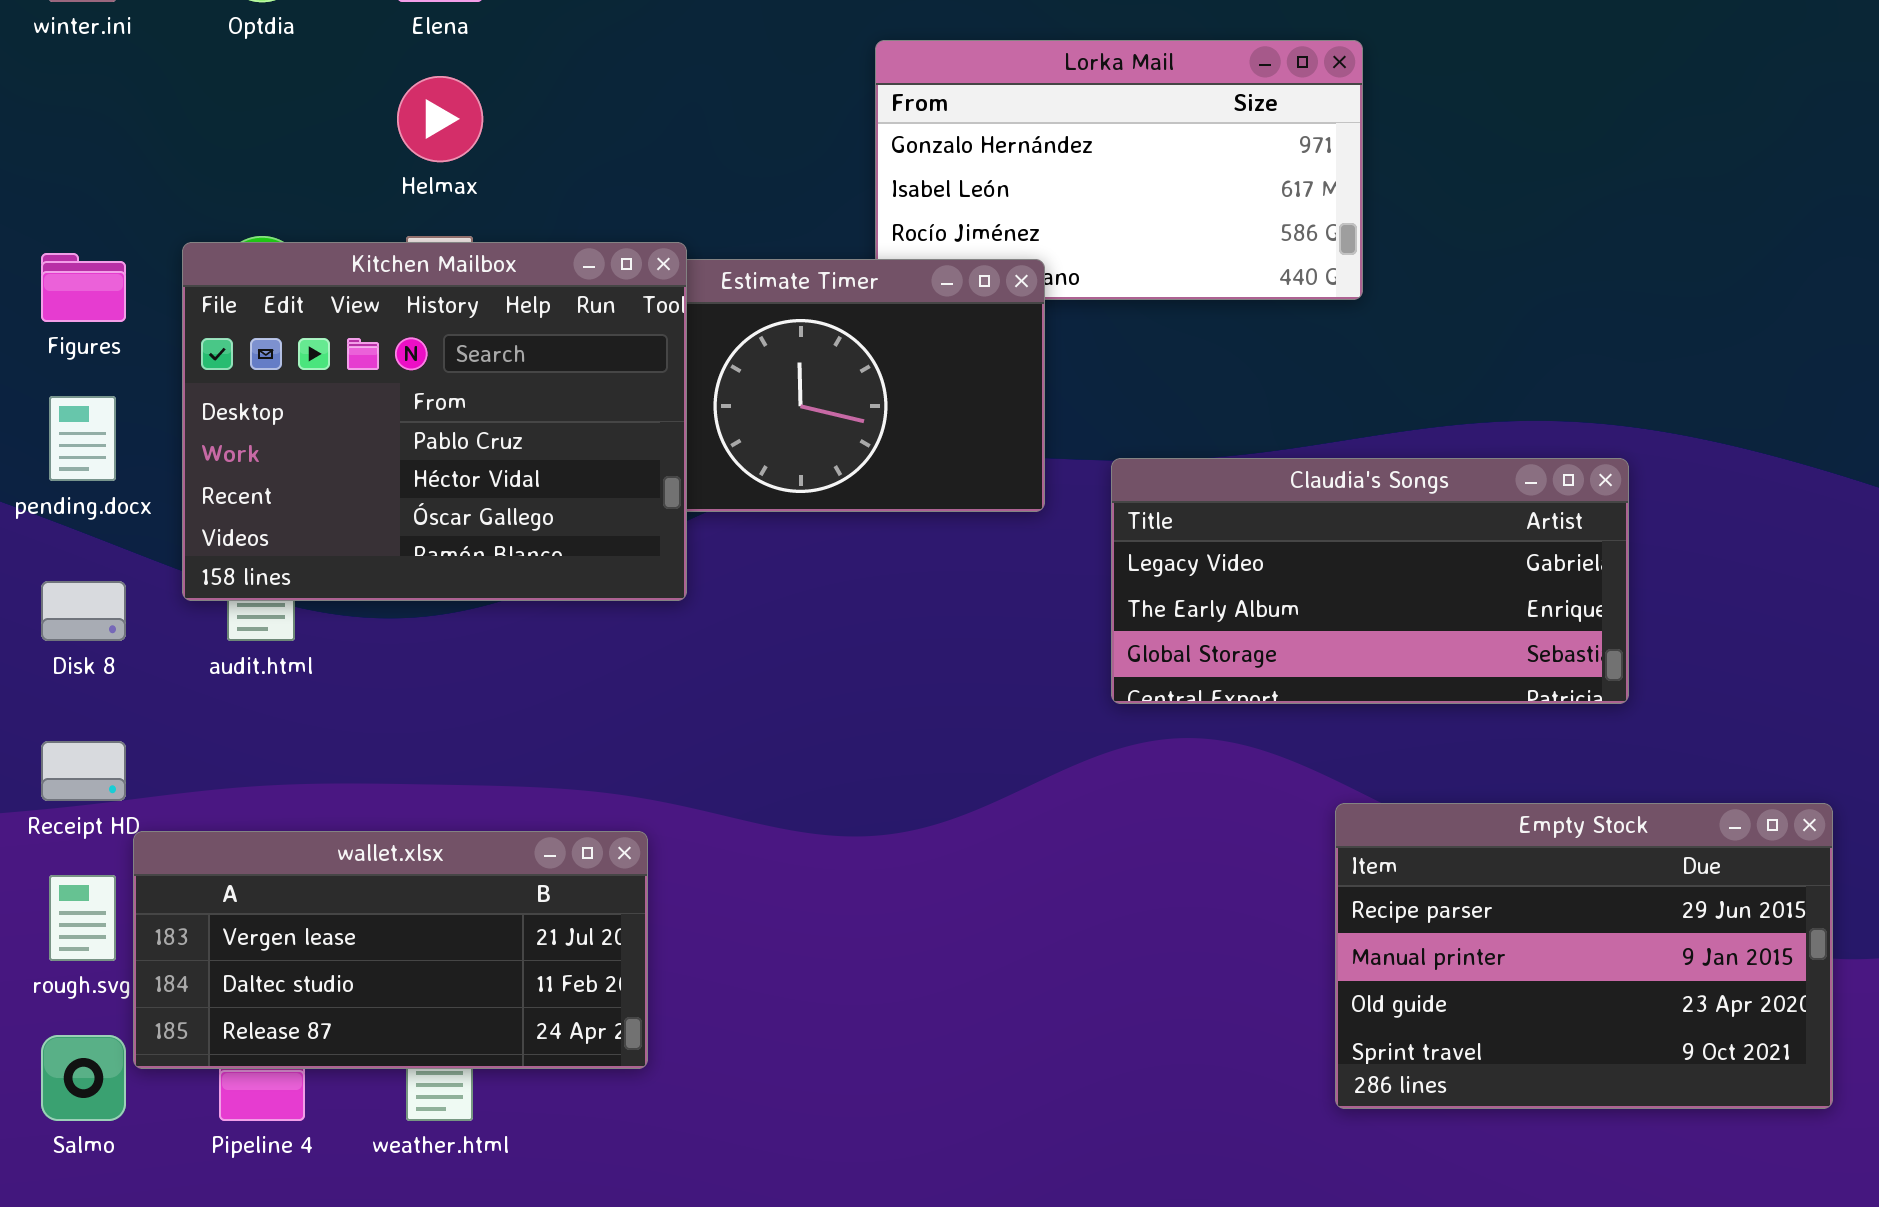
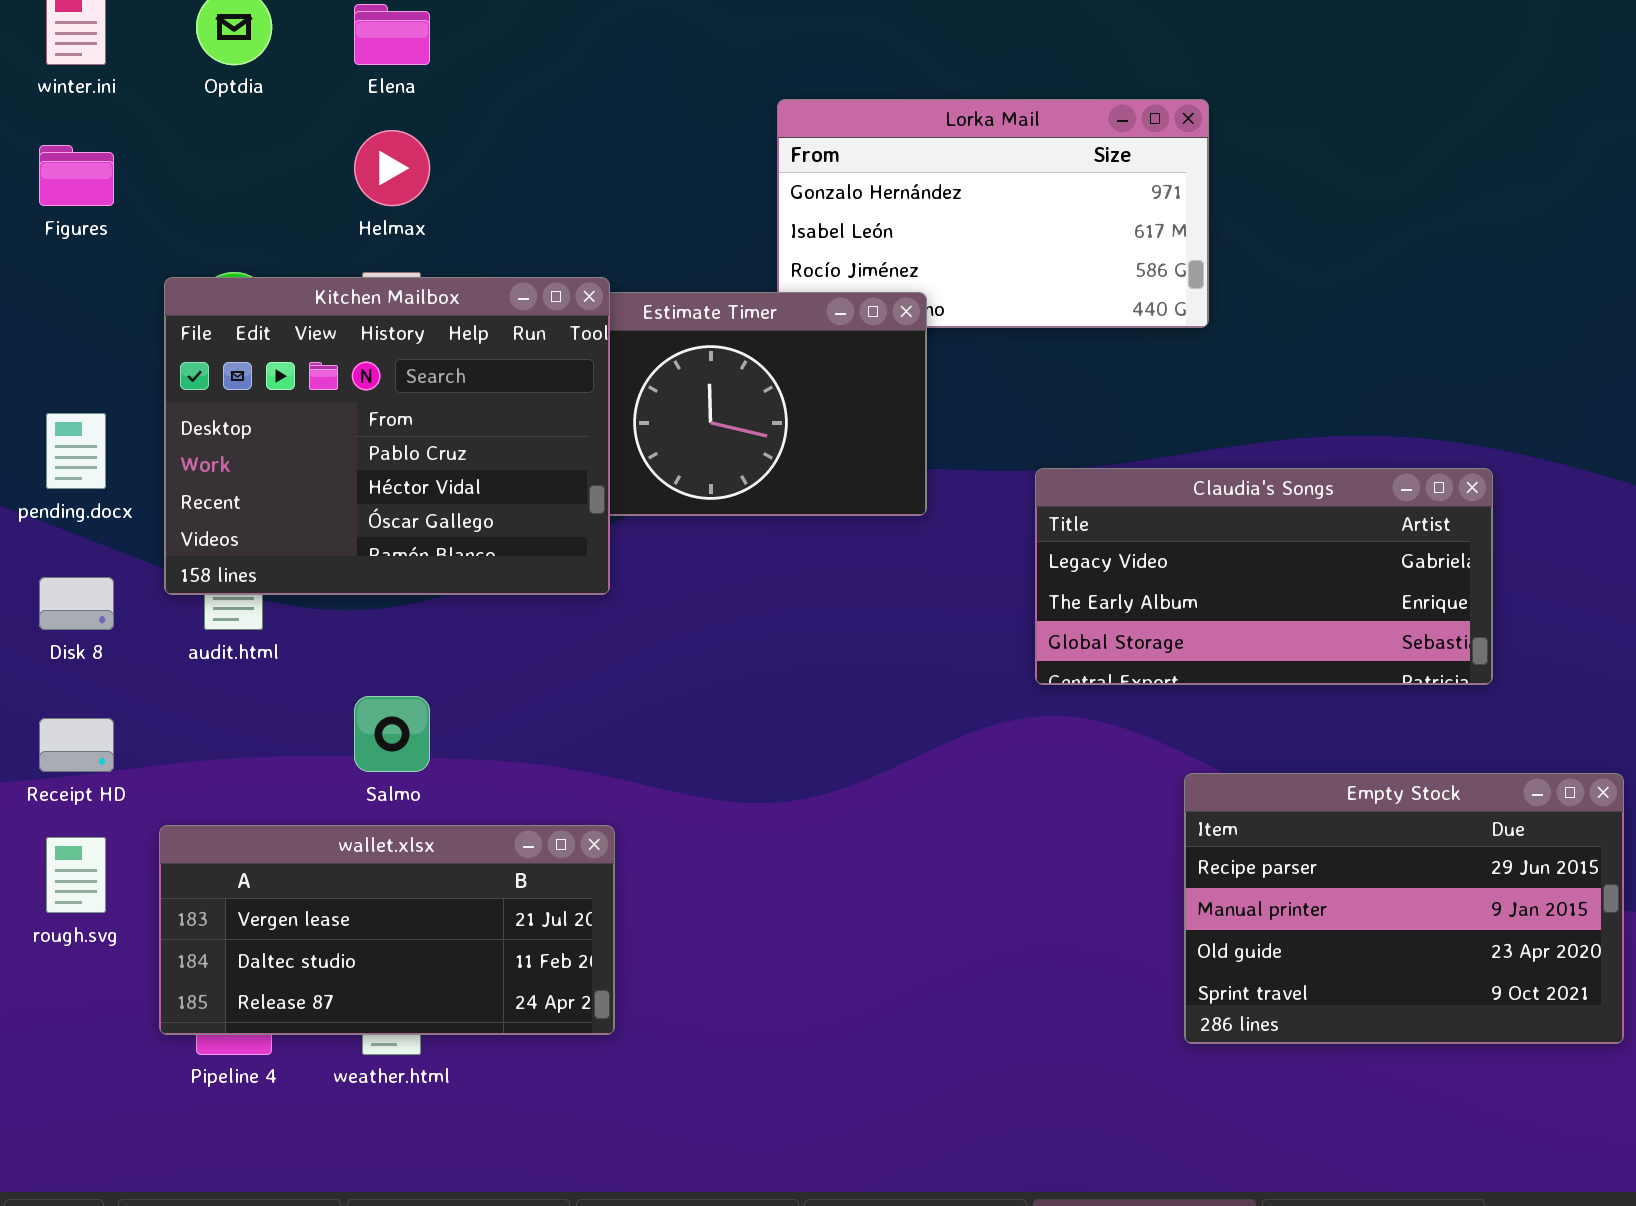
Figures: [41,253,126,322] -> [39,145,114,206], moved
Claudia's Songs: [1111,458,1629,704] -> [1035,468,1493,685], moved
wallet.xlsx: [133,831,648,1069] -> [159,825,615,1035], moved
Salmo: [41,1035,126,1121] -> [354,696,430,772], moved

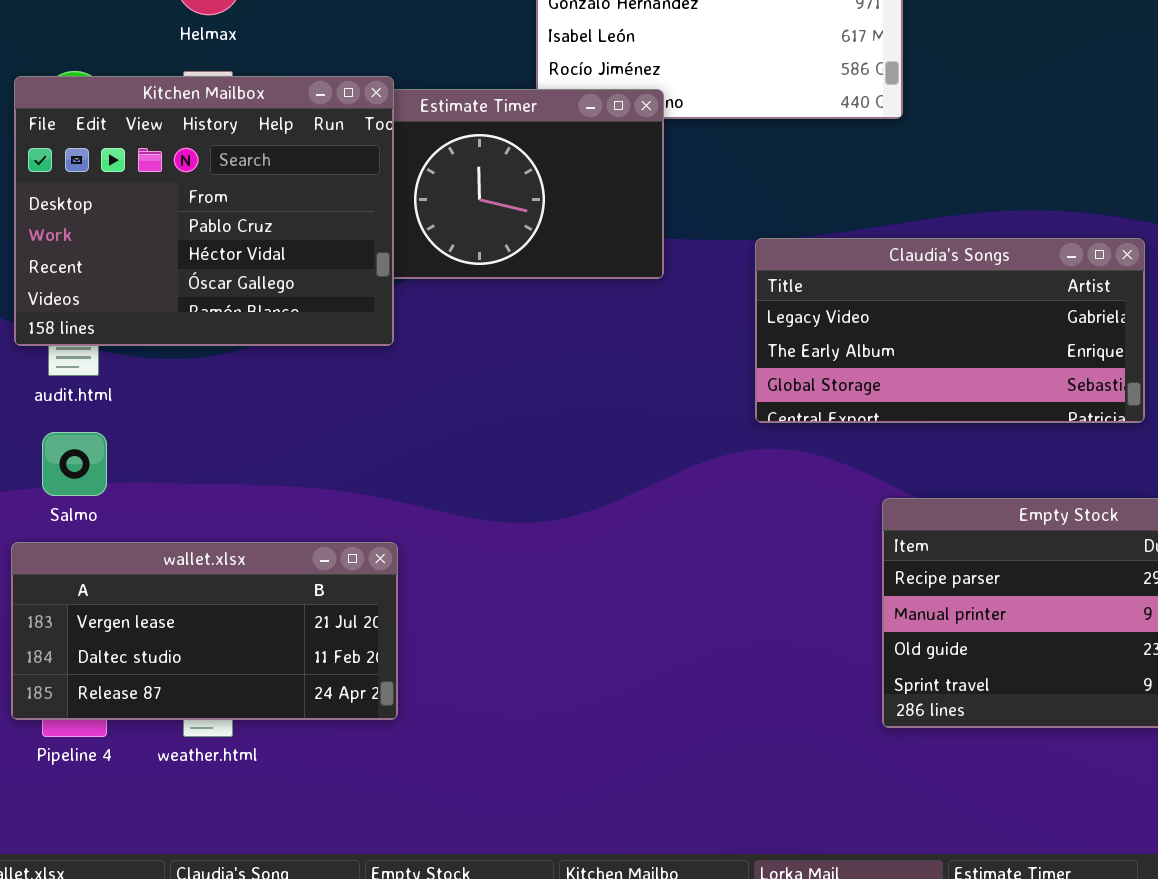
Salmo: [354,696,430,772] -> [42,432,107,496], moved

